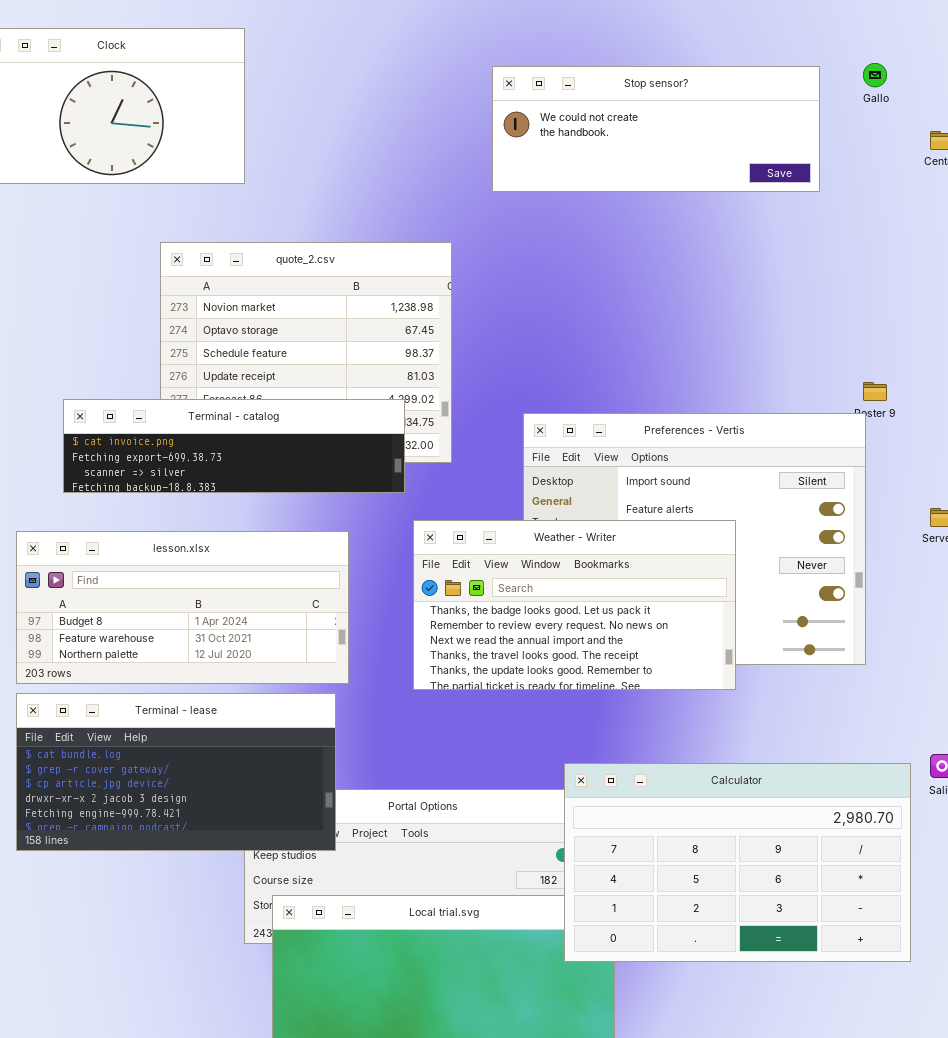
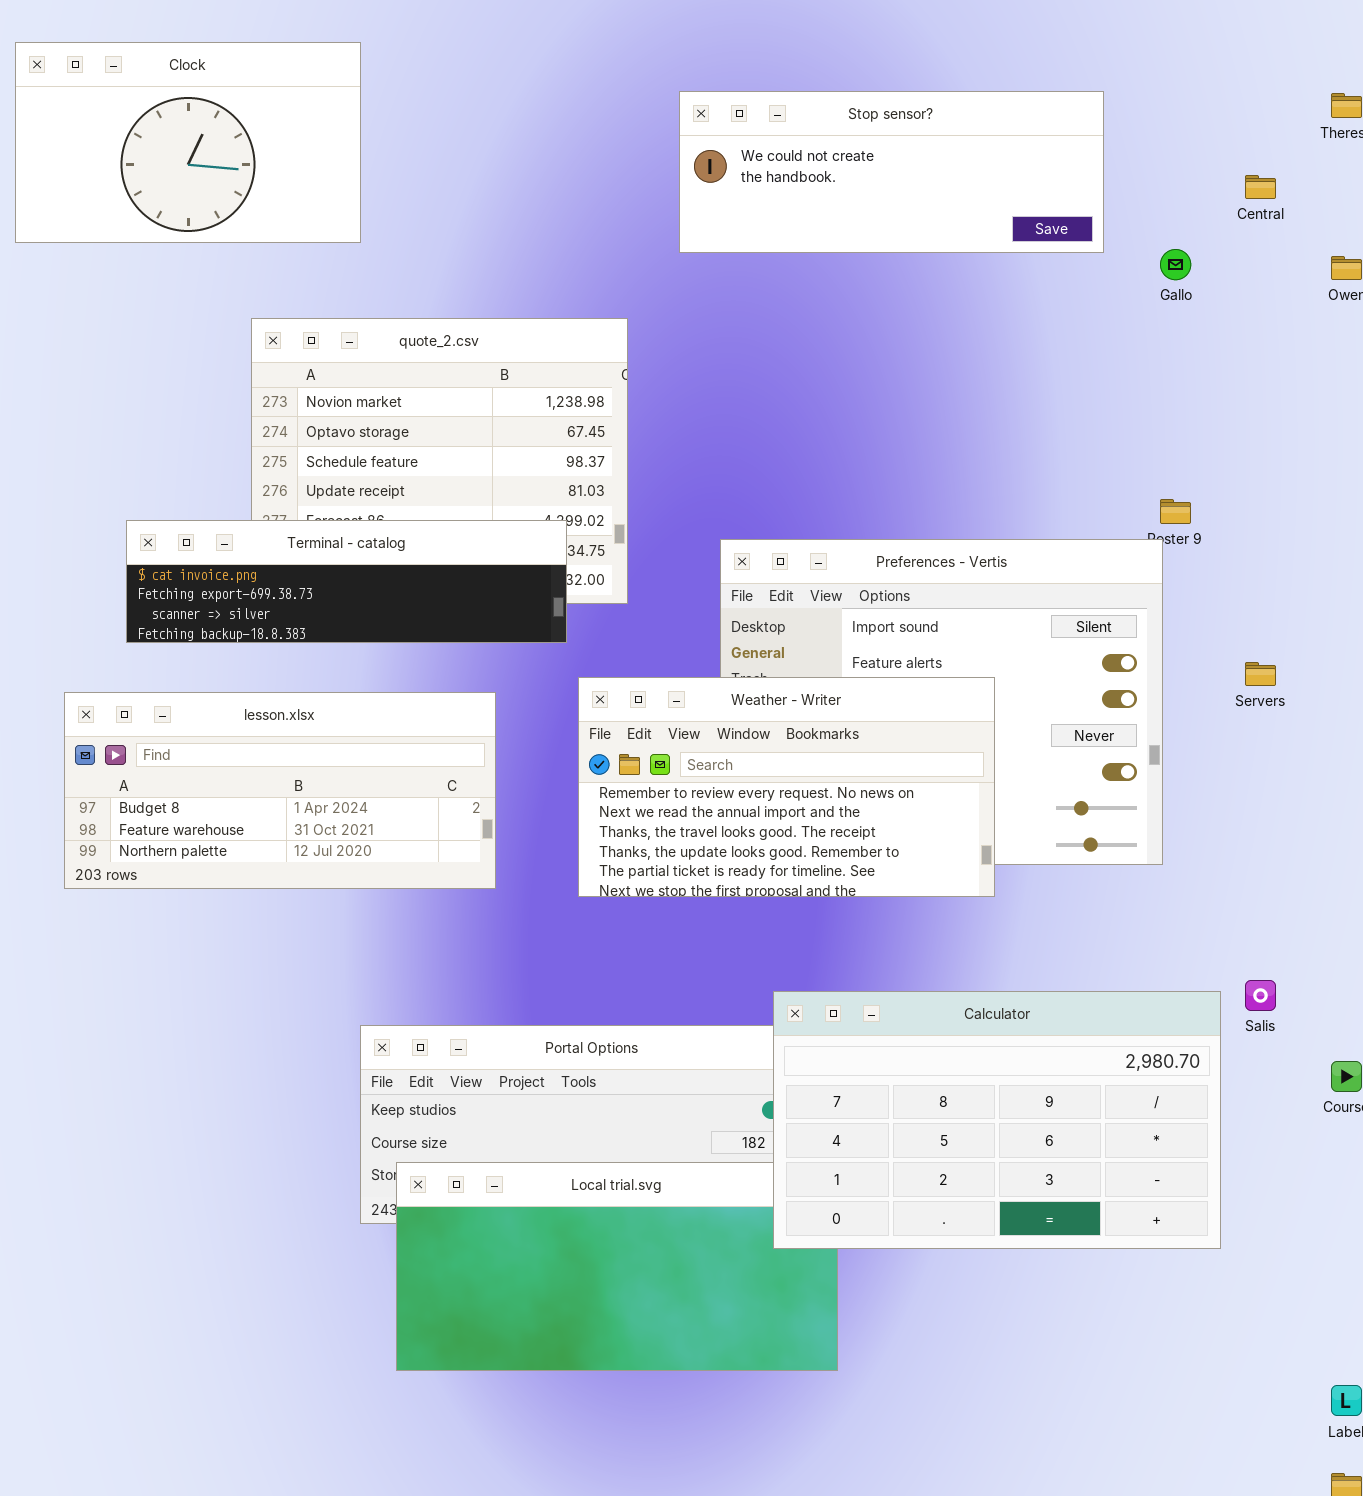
Gallo: [863,63,887,87] -> [1160,249,1191,280], moved
Weather - Writer: [413,520,736,690] -> [578,677,995,897], scrolled down 1 row
Terminal - lease: [16,693,336,851] -> none, closed

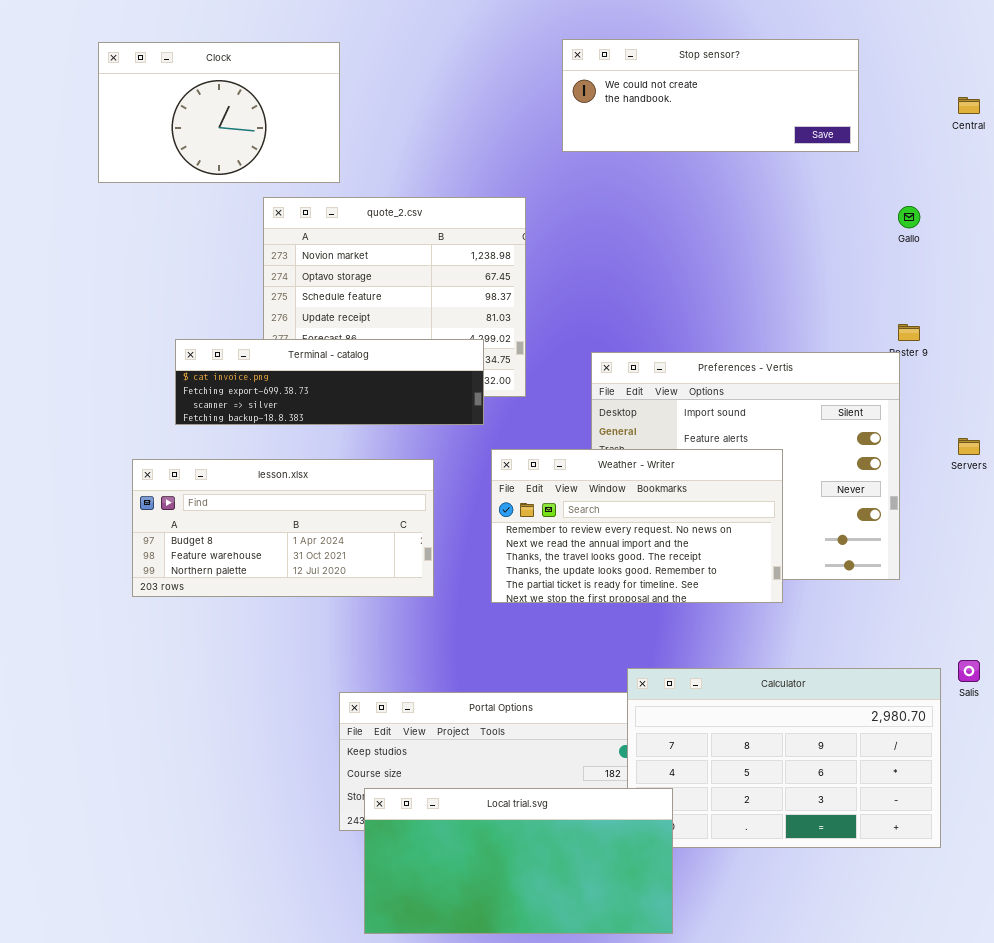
Clock: [15,42,361,243] -> [98,42,340,183], moved
Gallo: [1160,249,1191,280] -> [898,206,920,228], moved
Local trial.svg: [396,1162,838,1371] -> [364,788,673,934], raised

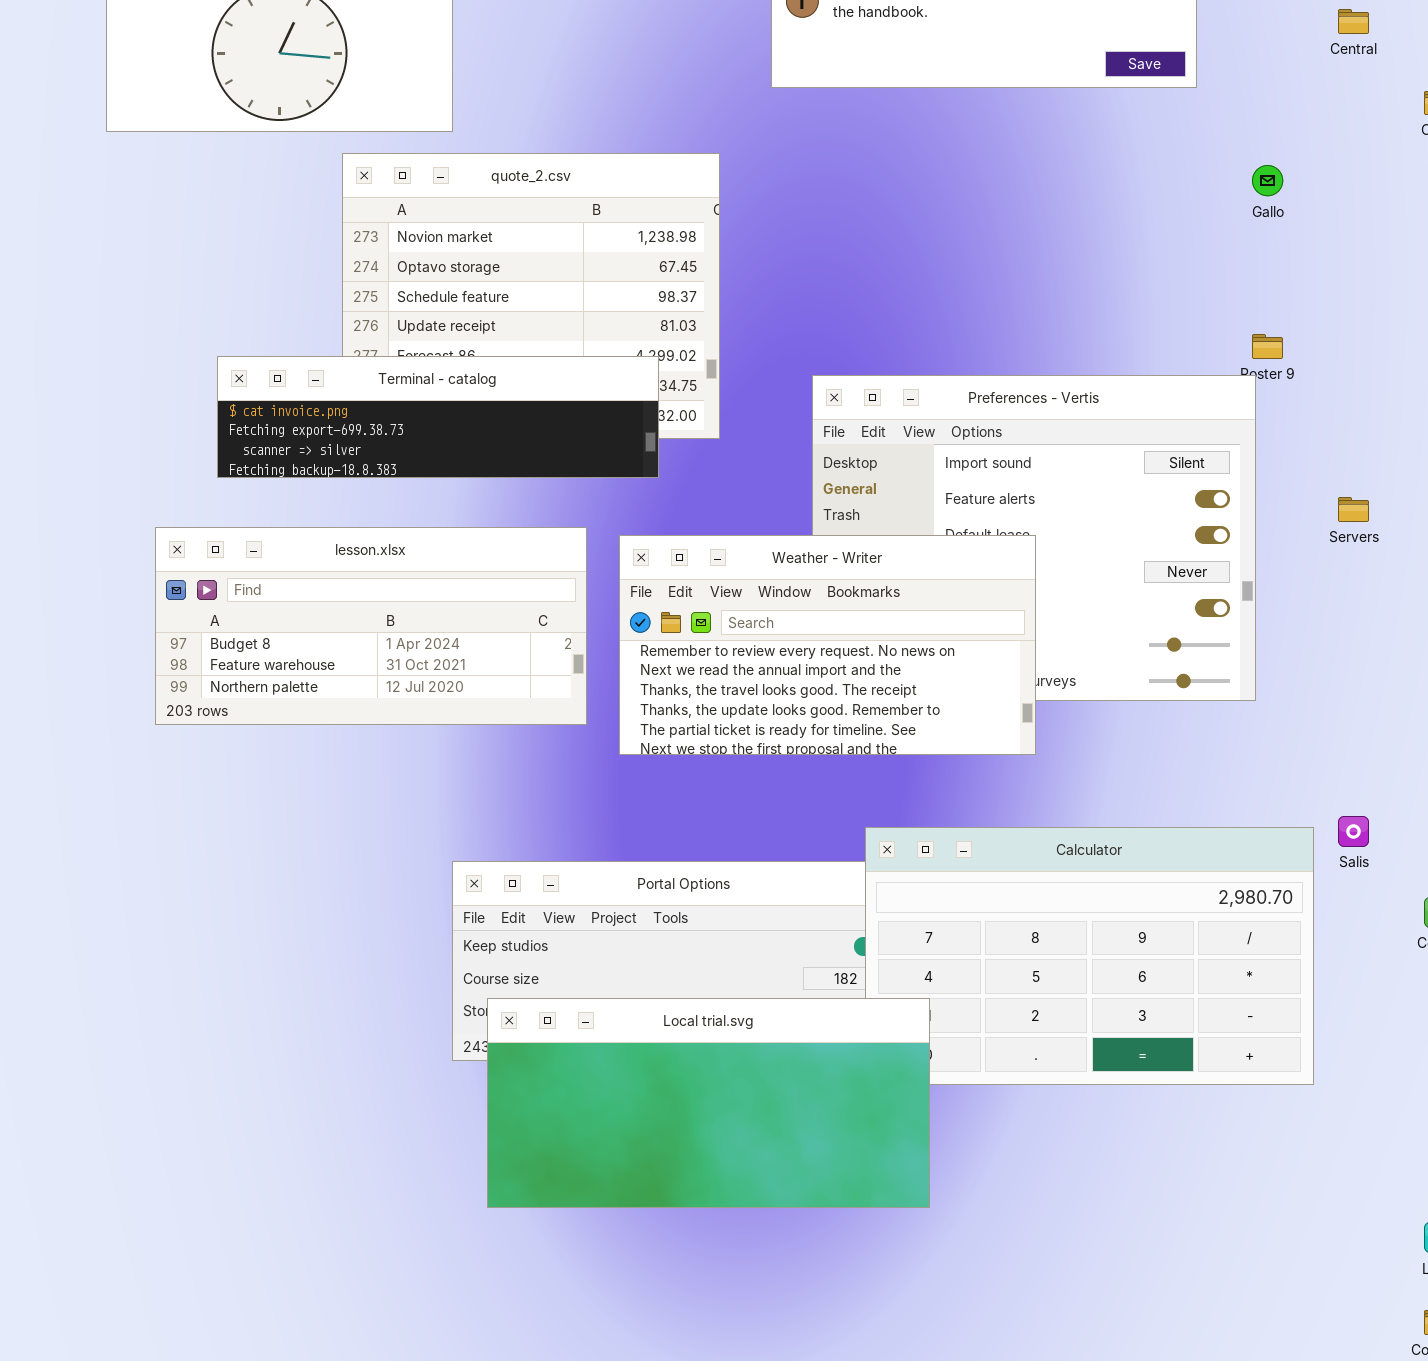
Weather - Writer: [491,449,783,603] -> [619,535,1036,755], moved

